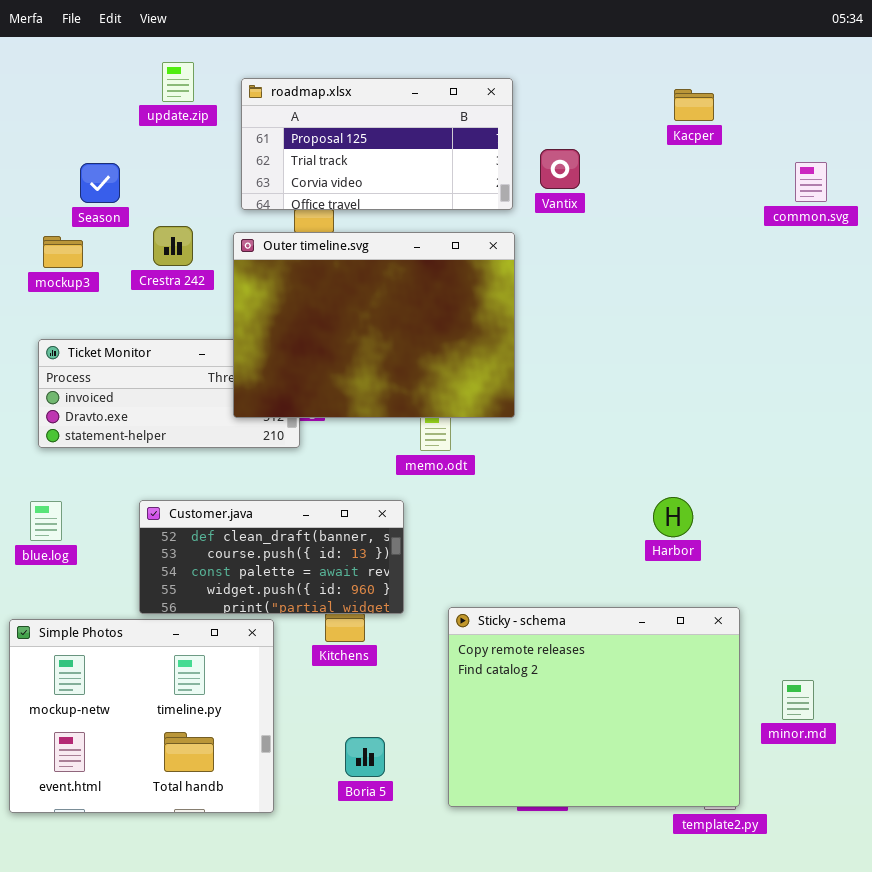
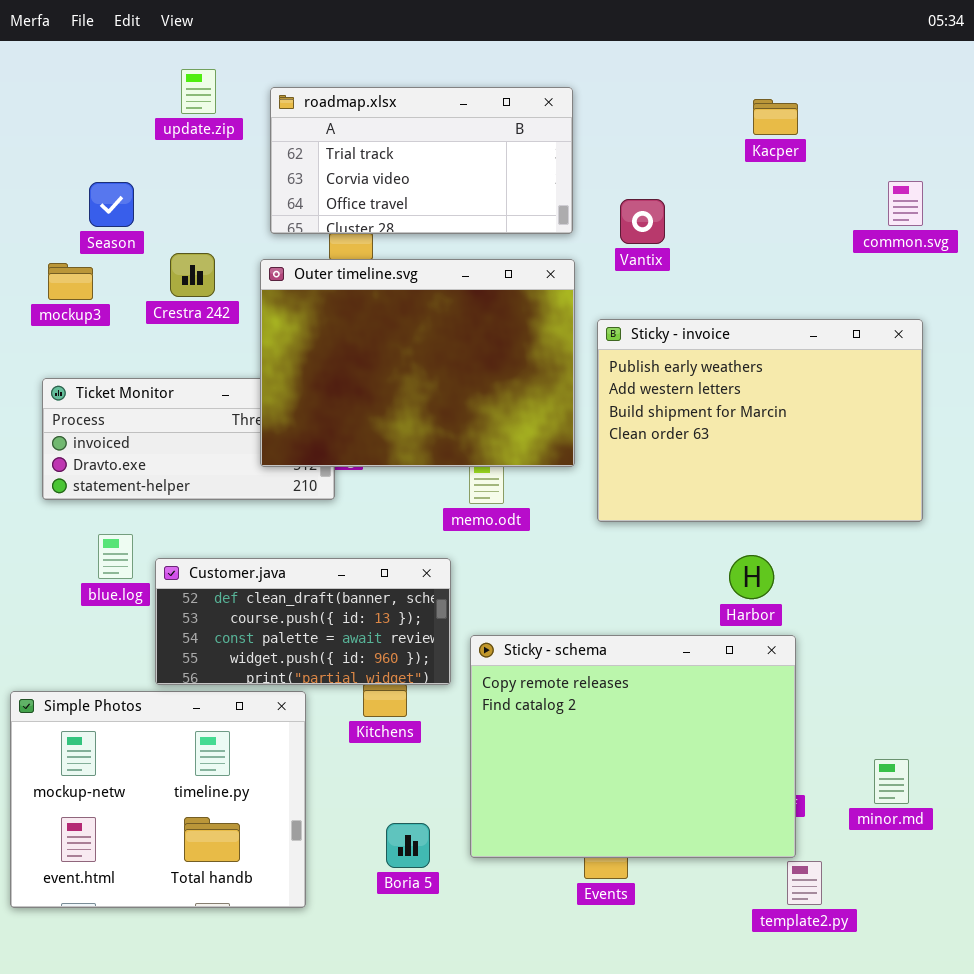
roadmap.xlsx: [241,78,513,210] -> [270,87,573,234], scrolled down 1 row
Vantix: [540,149,580,189] -> [620,199,665,244], moved
Sticky - invoice: none -> [597,319,923,522], opened
blue.log: [30,501,62,541] -> [98,534,133,579], moved
Sticky - schema: [448,607,740,807] -> [470,635,796,858], moved

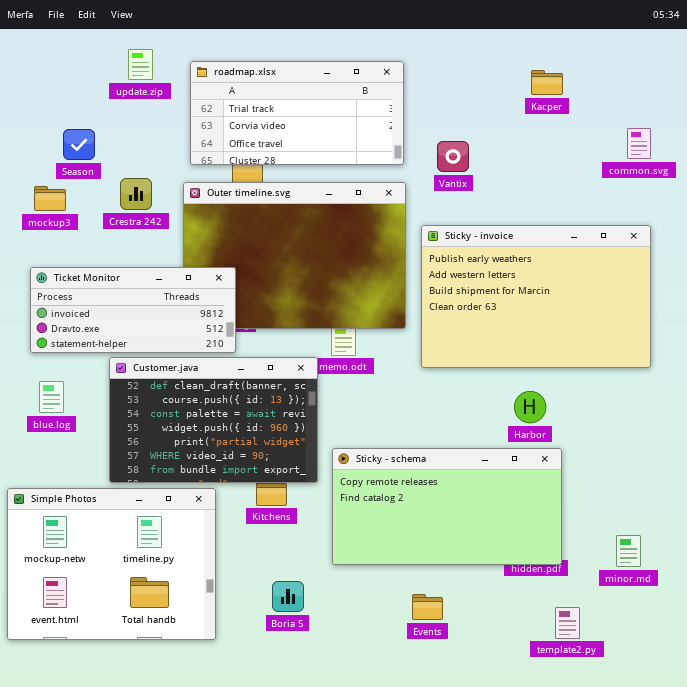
Ticket Monitor: [42,378,335,500] -> [30,267,236,353], raised
blue.log: [98,534,133,579] -> [39,381,64,413], moved
Customer.java: [155,558,451,685] -> [109,357,318,483], resized
Sticky - schema: [470,635,796,858] -> [332,448,562,565], resized

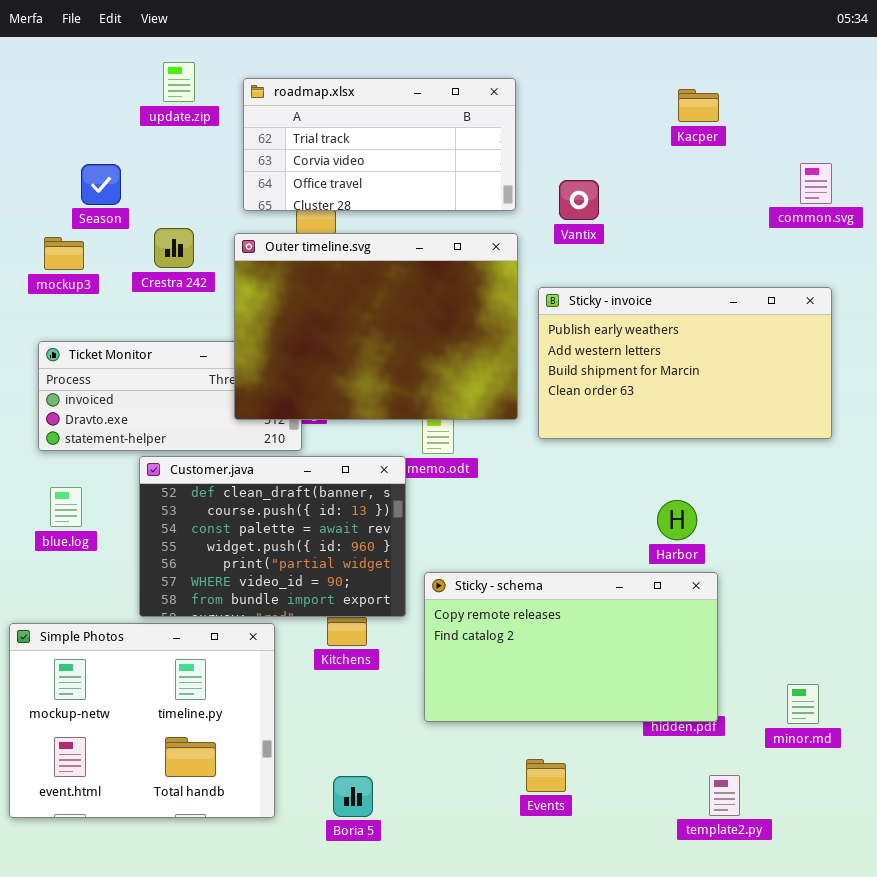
Outer timeline.svg: [183,182,406,329] -> [234,233,518,420], raised
Sticky - invoice: [421,225,651,368] -> [538,287,832,439], resized
Boria 5: [272,581,304,612] -> [333,776,373,817], moved

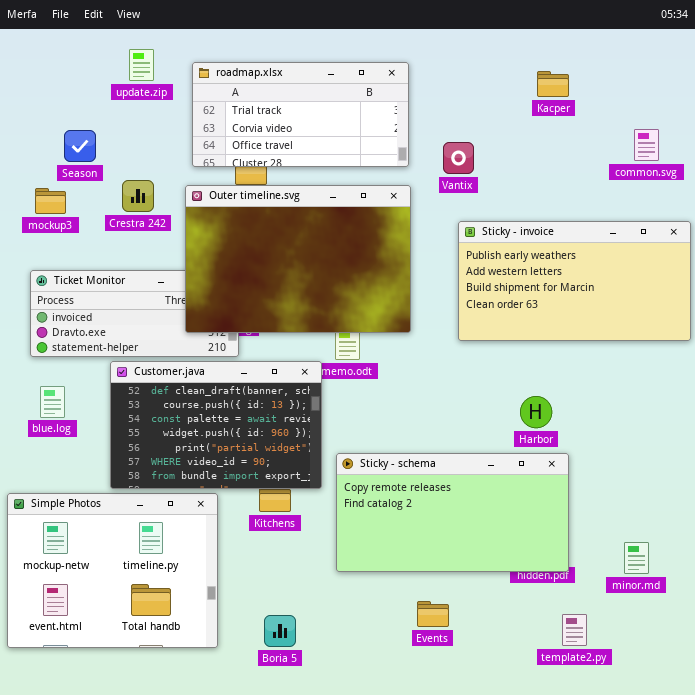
Sticky - invoice: [538,287,832,439] -> [458,221,691,341], moved

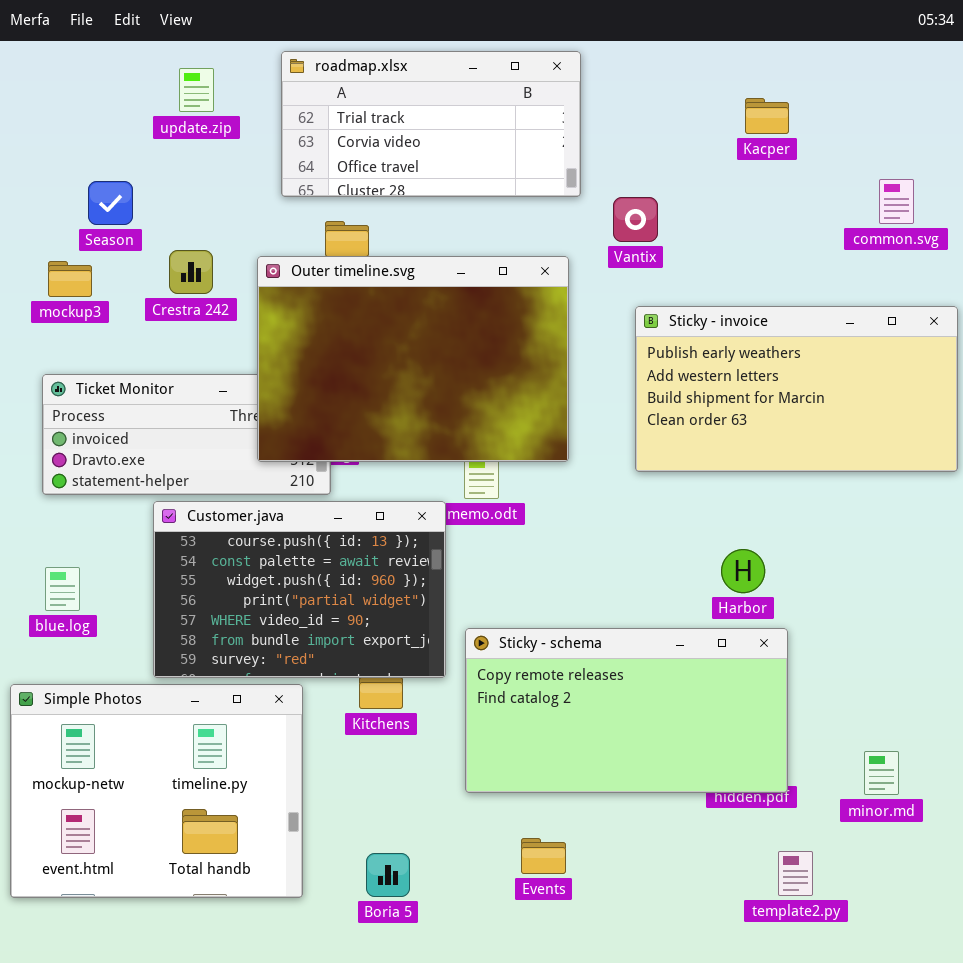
roadmap.xlsx: [192,62,409,167] -> [281,51,581,197], moved
Customer.java: [110,361,322,489] -> [153,501,446,678], scrolled down 1 row
blue.log: [40,386,65,418] -> [45,567,80,611], moved
Events: [417,601,449,627] -> [521,838,566,874], moved

